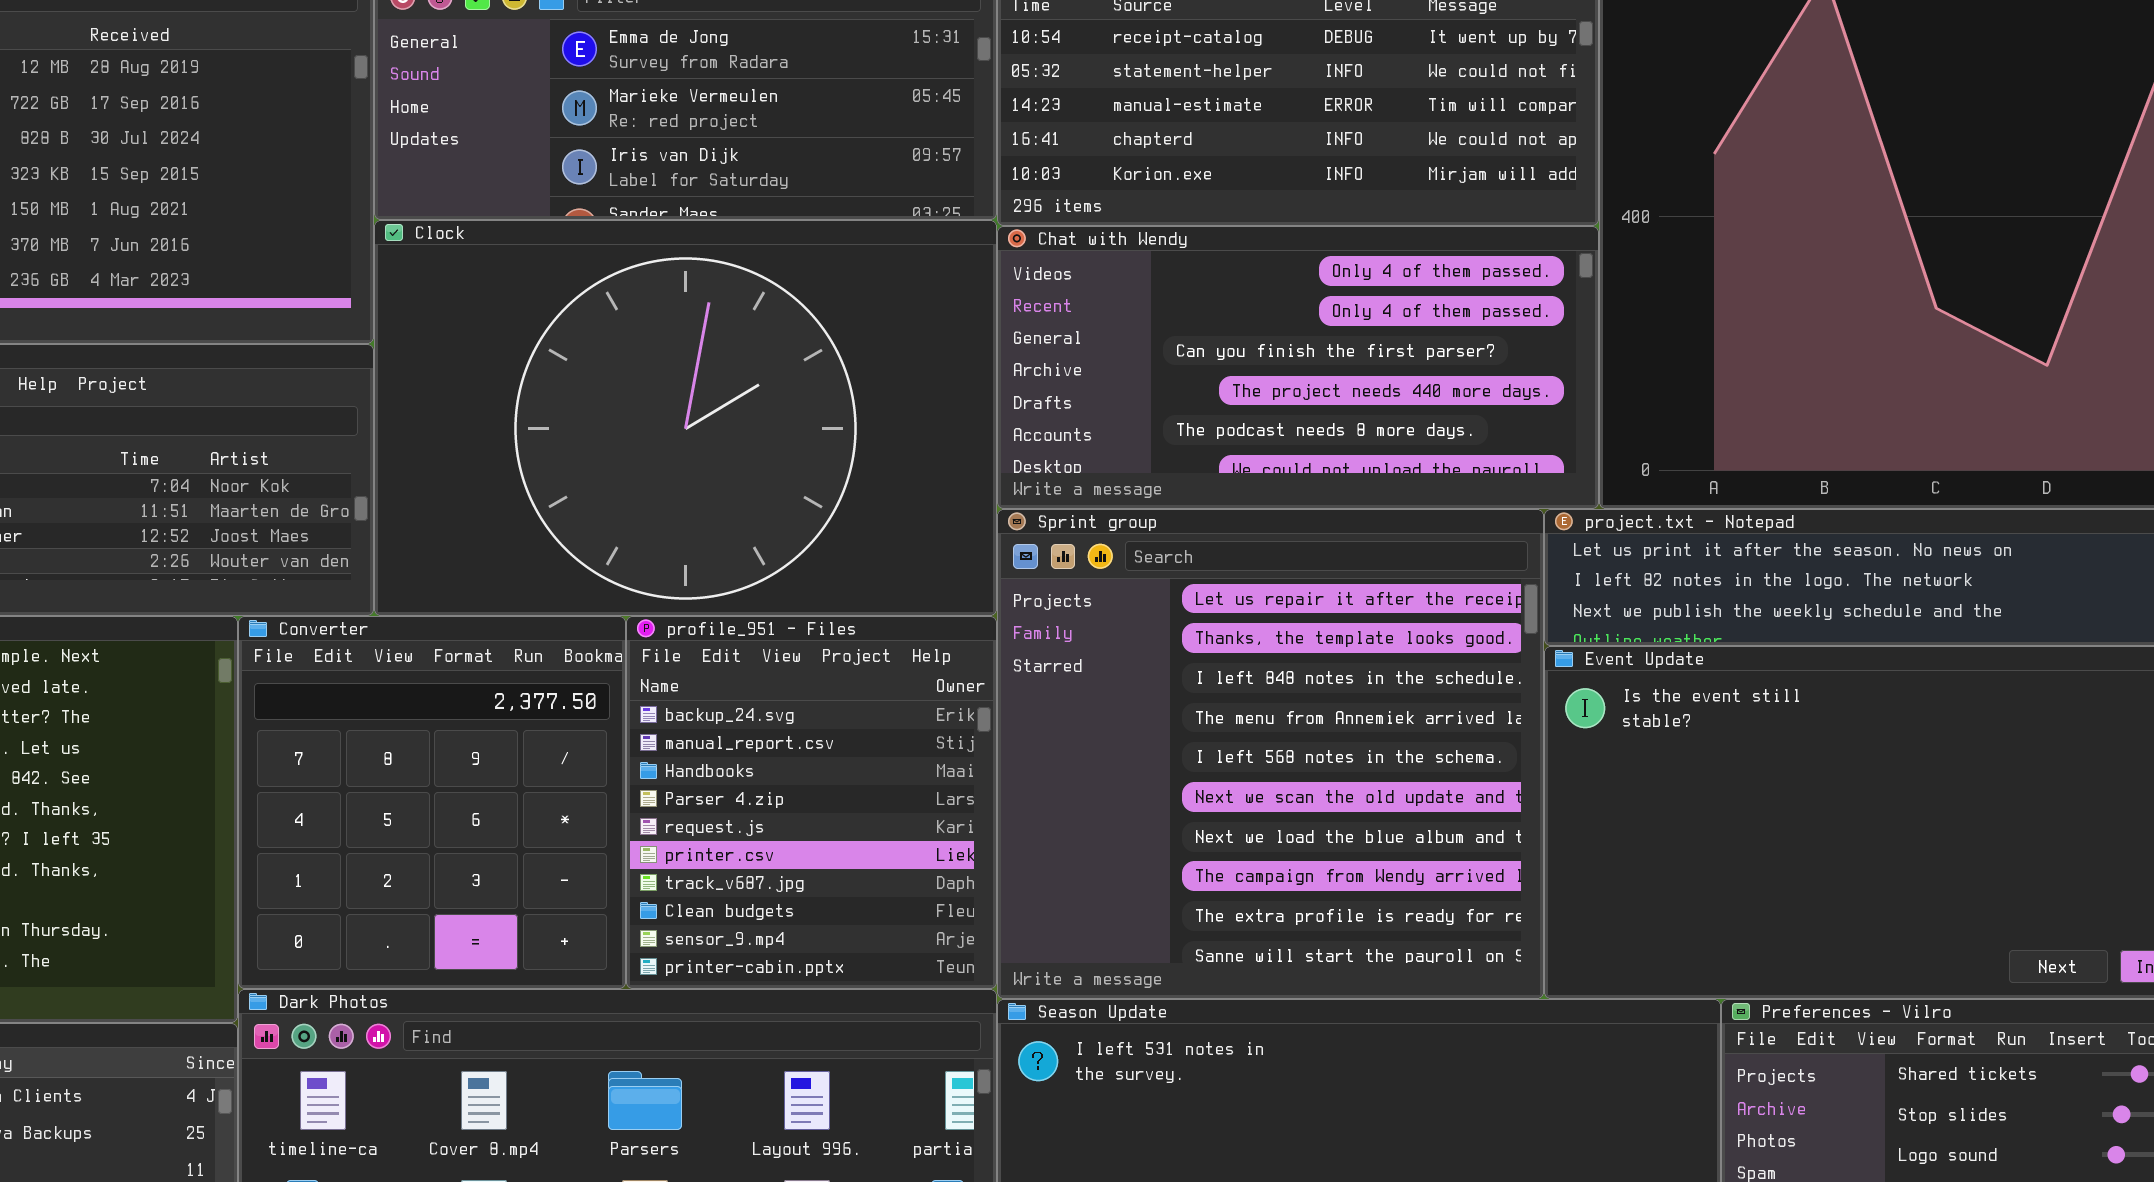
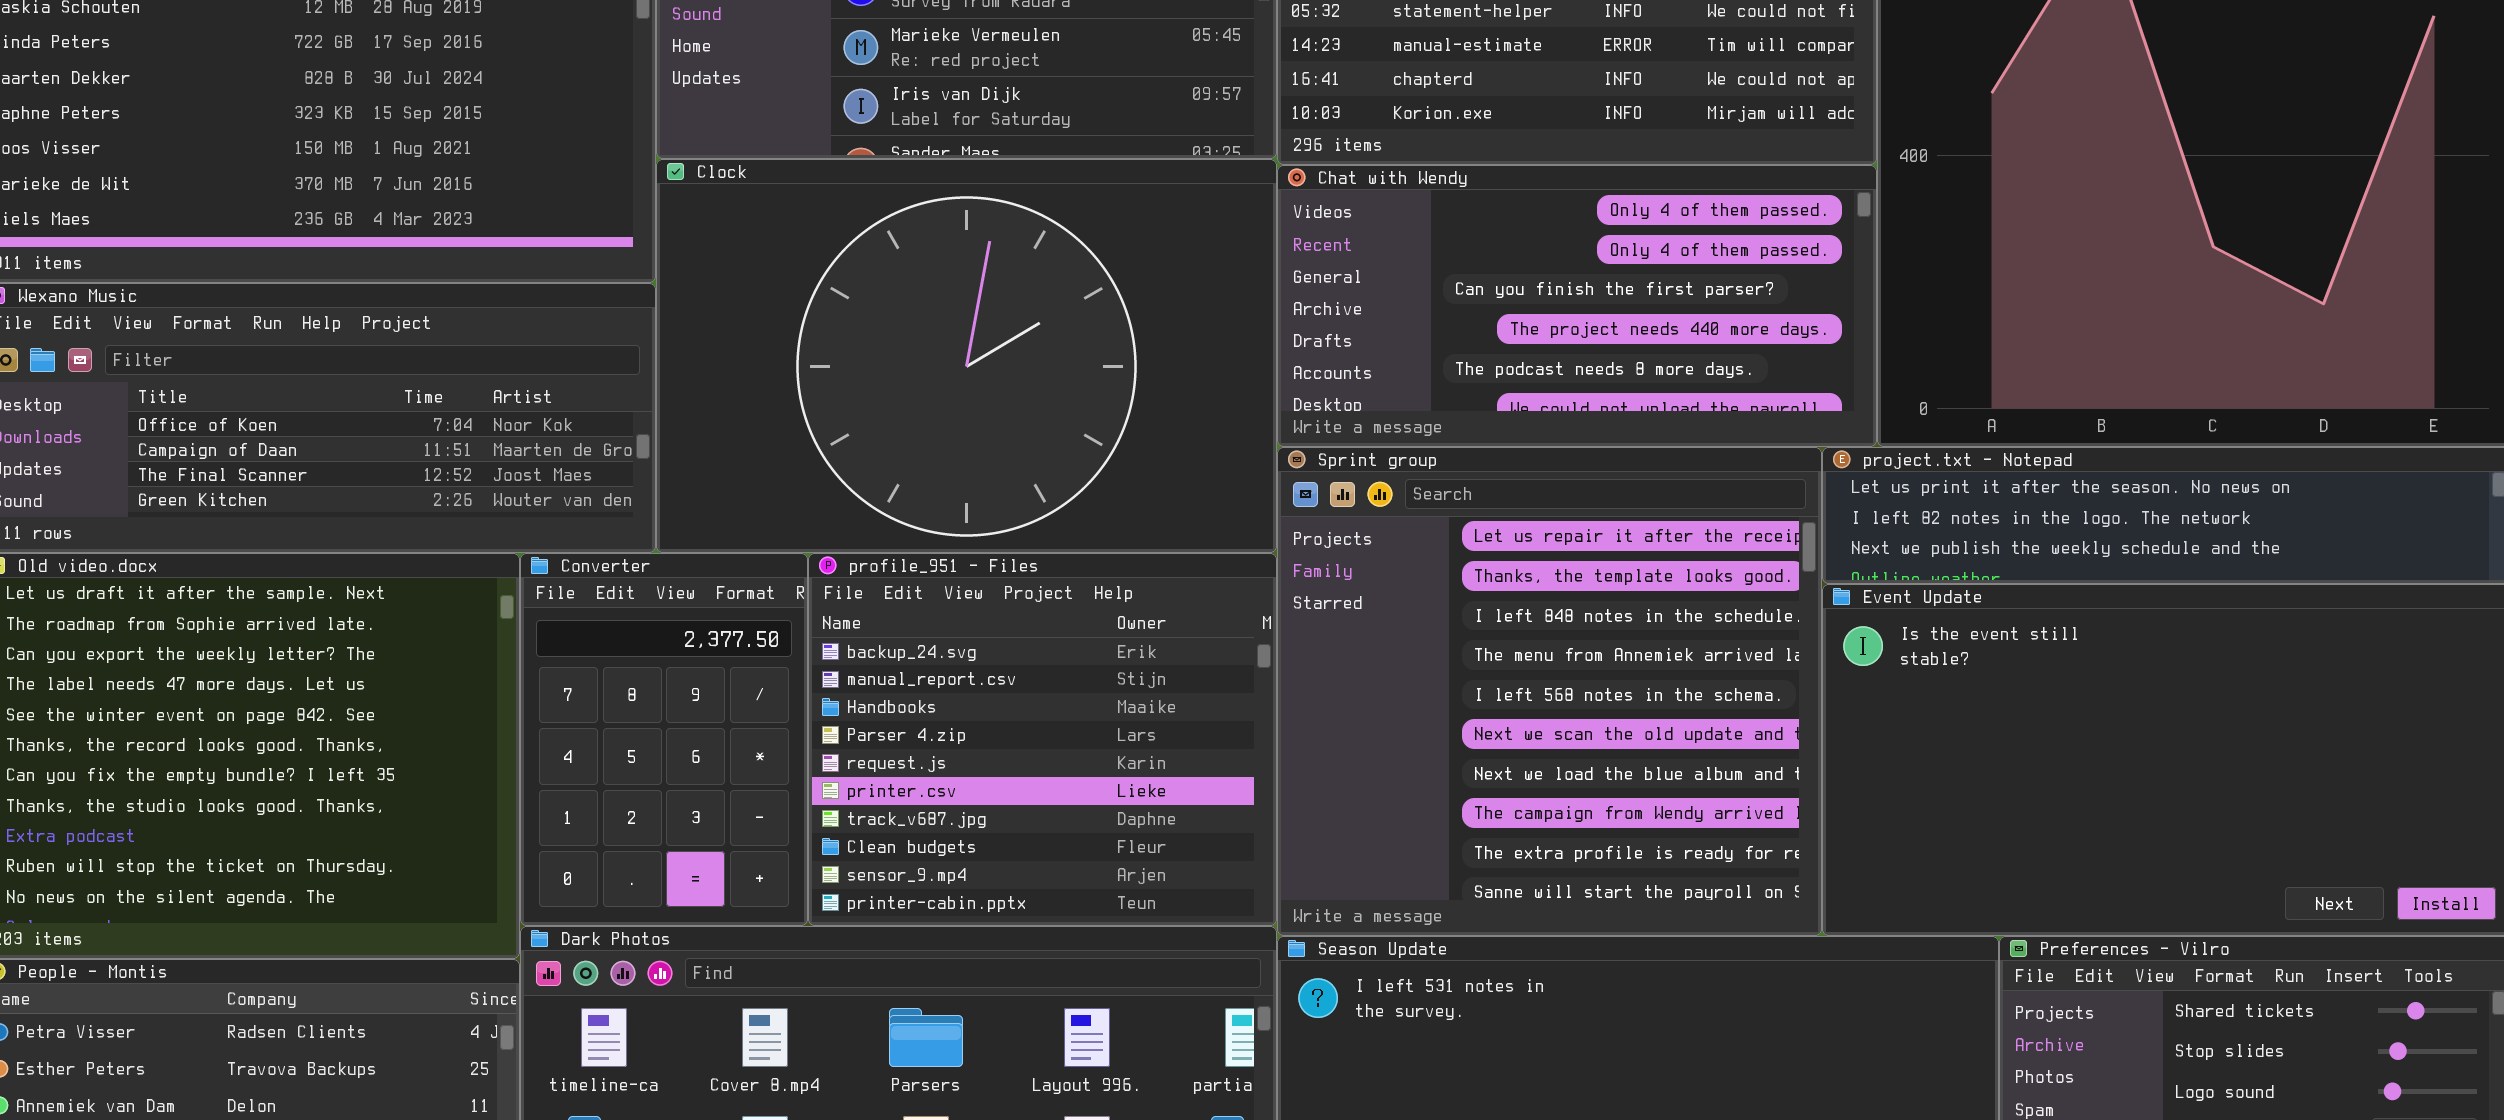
Converter: [238,616,626,989] -> [520,553,808,926], resized
profile_951 - Files: [626,616,997,989] -> [808,553,1277,926], resized

